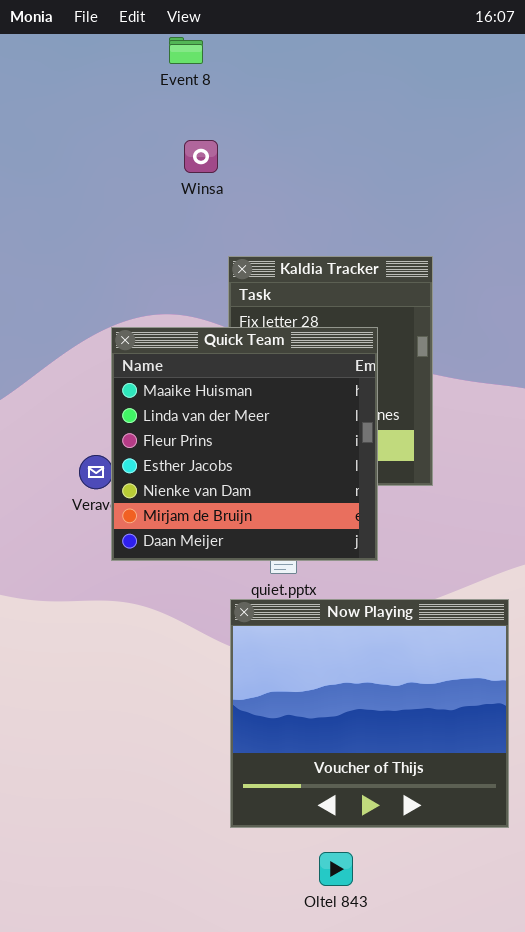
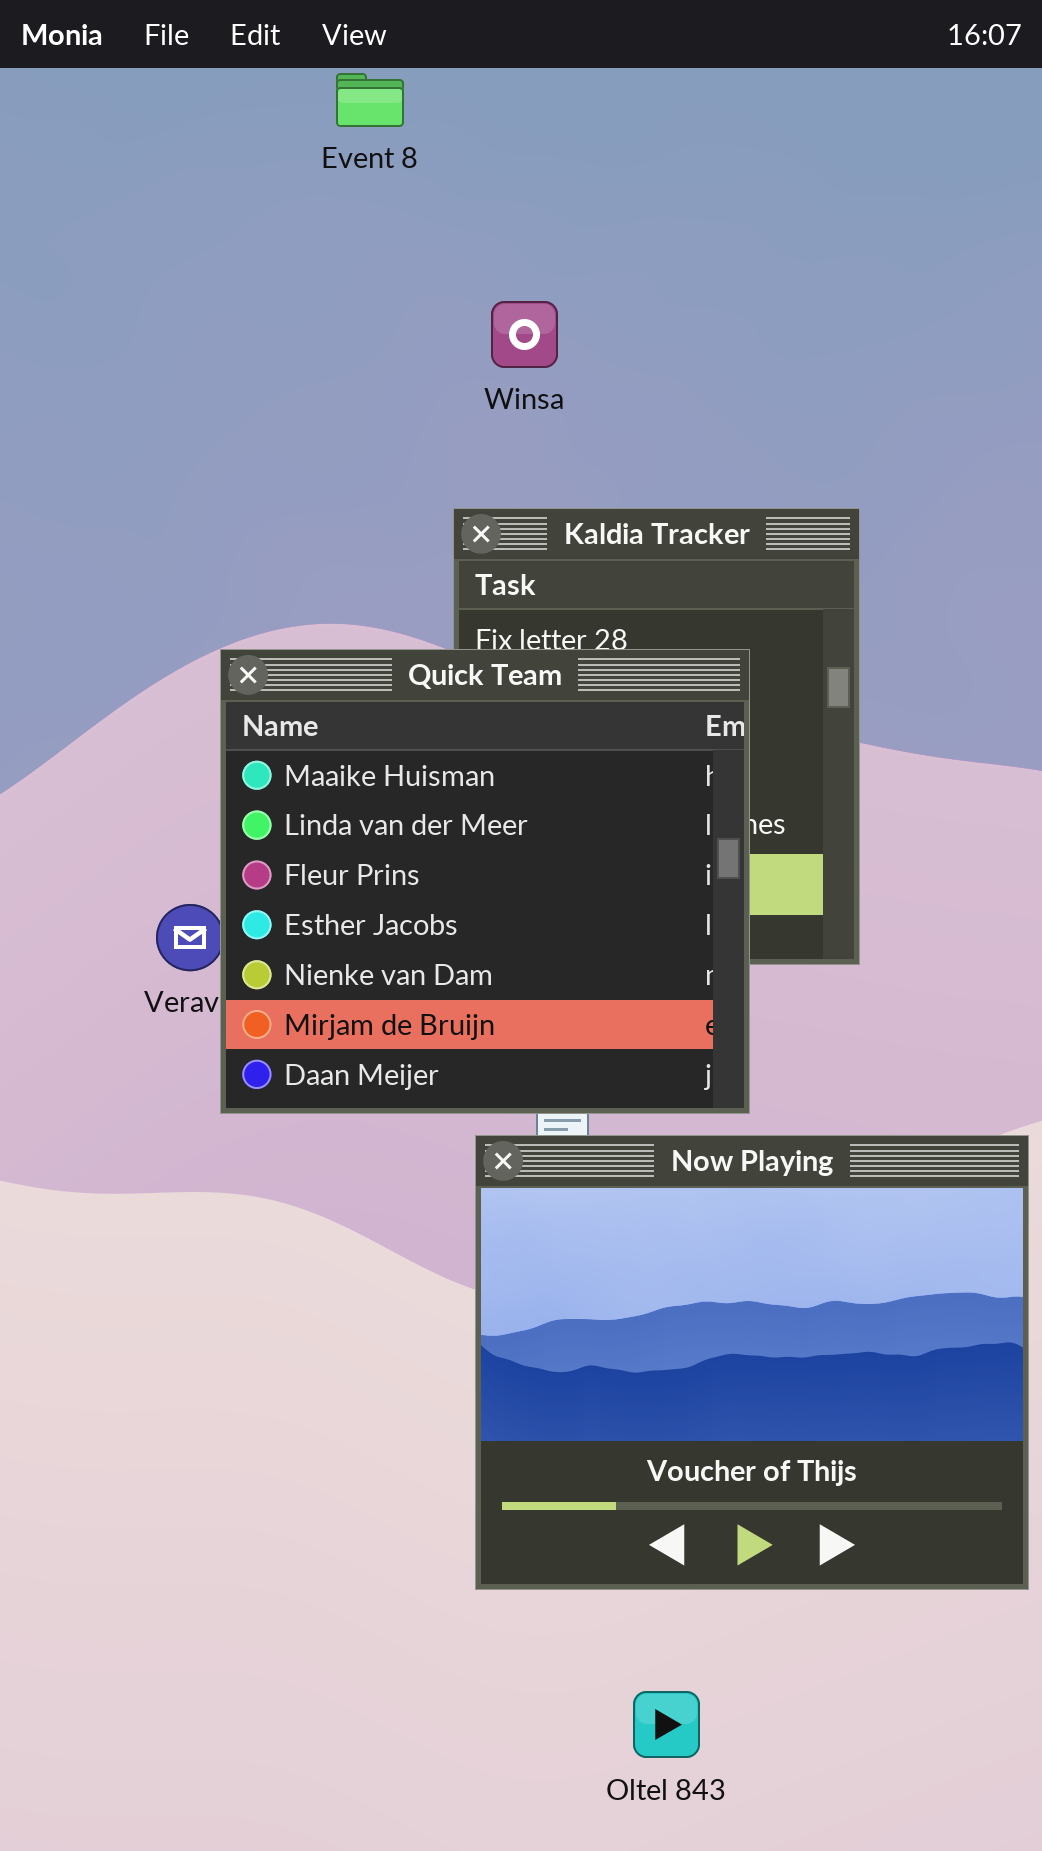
Winsa: [184,140,218,173] -> [491,301,558,368], moved
Now Playing: [230,599,509,828] -> [475,1135,1029,1590], moved

